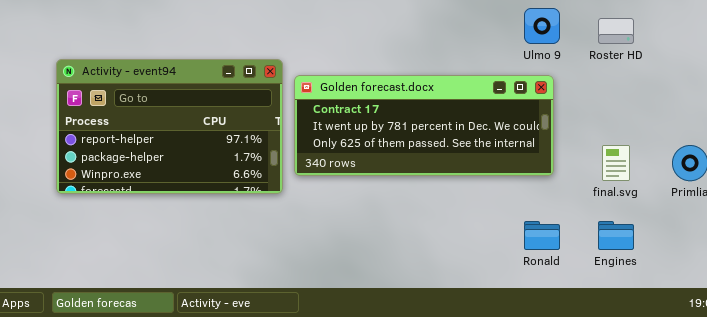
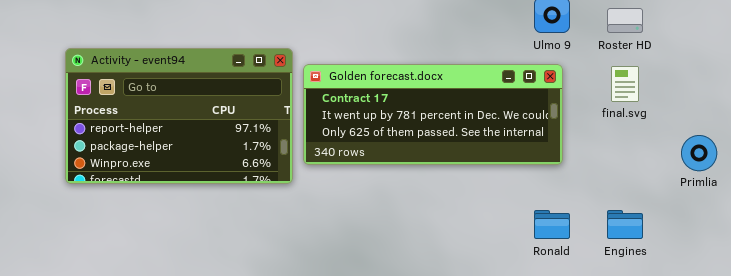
final.svg: [602,145,630,181] -> [611,66,639,102], moved

